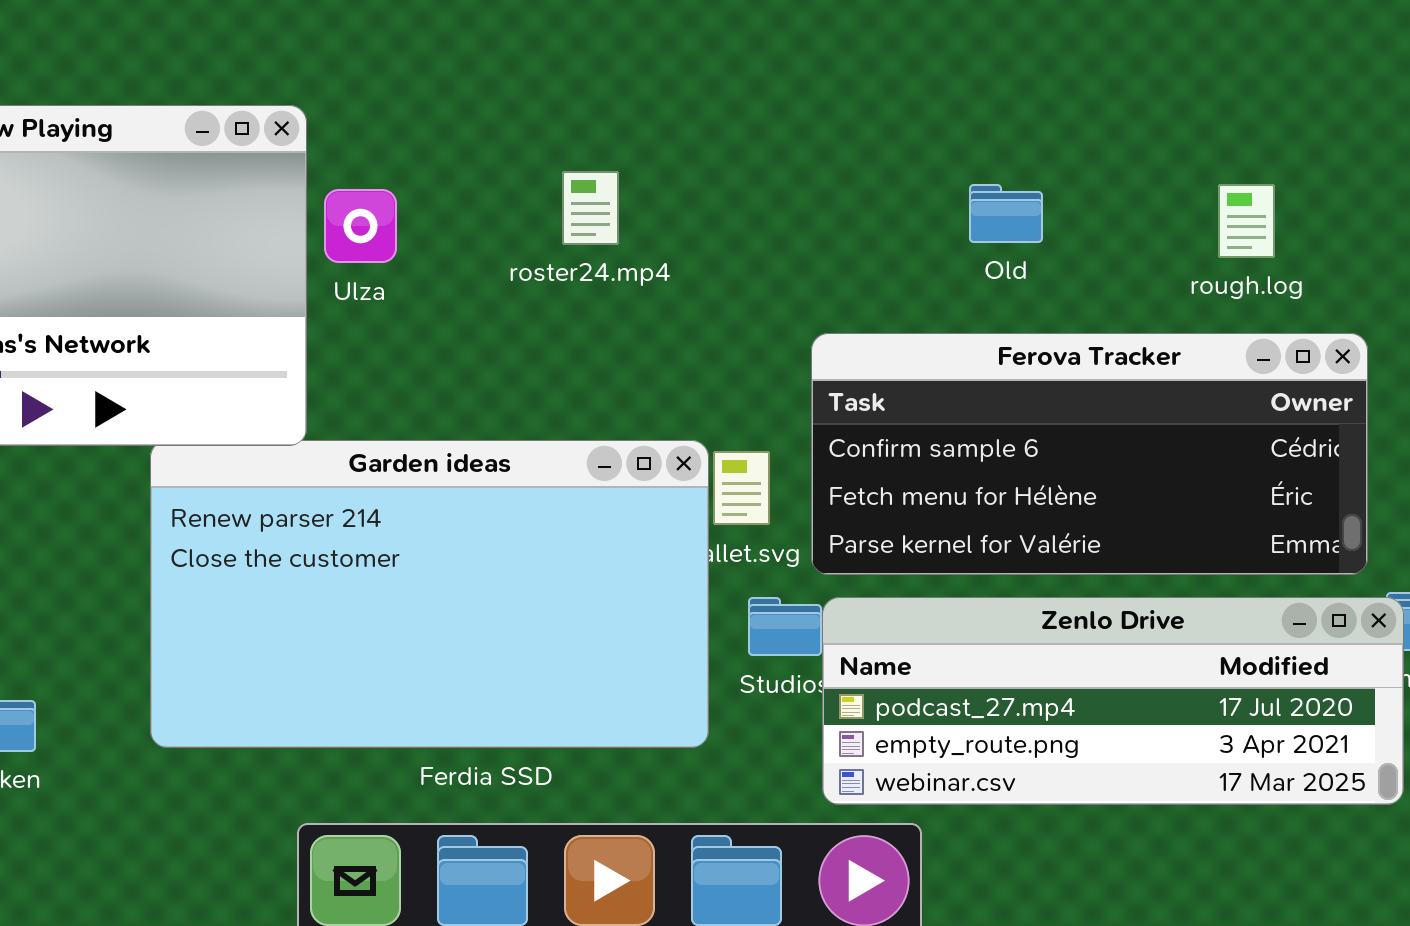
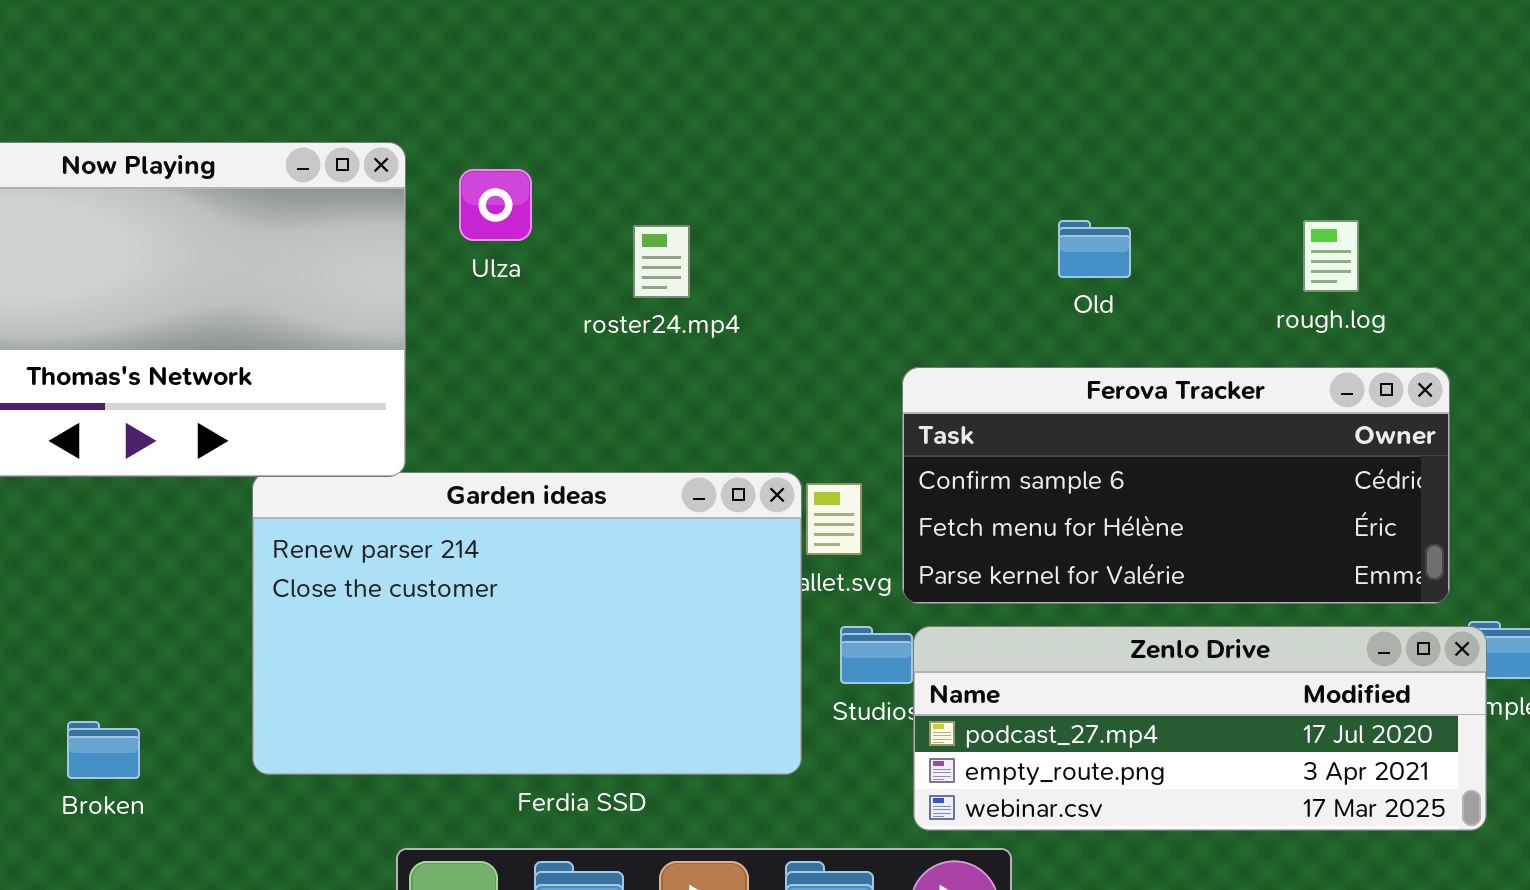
roster24.mp4: [562,171,619,245] -> [633,225,690,298], moved
Ulza: [324,189,397,263] -> [459,169,532,241], moved

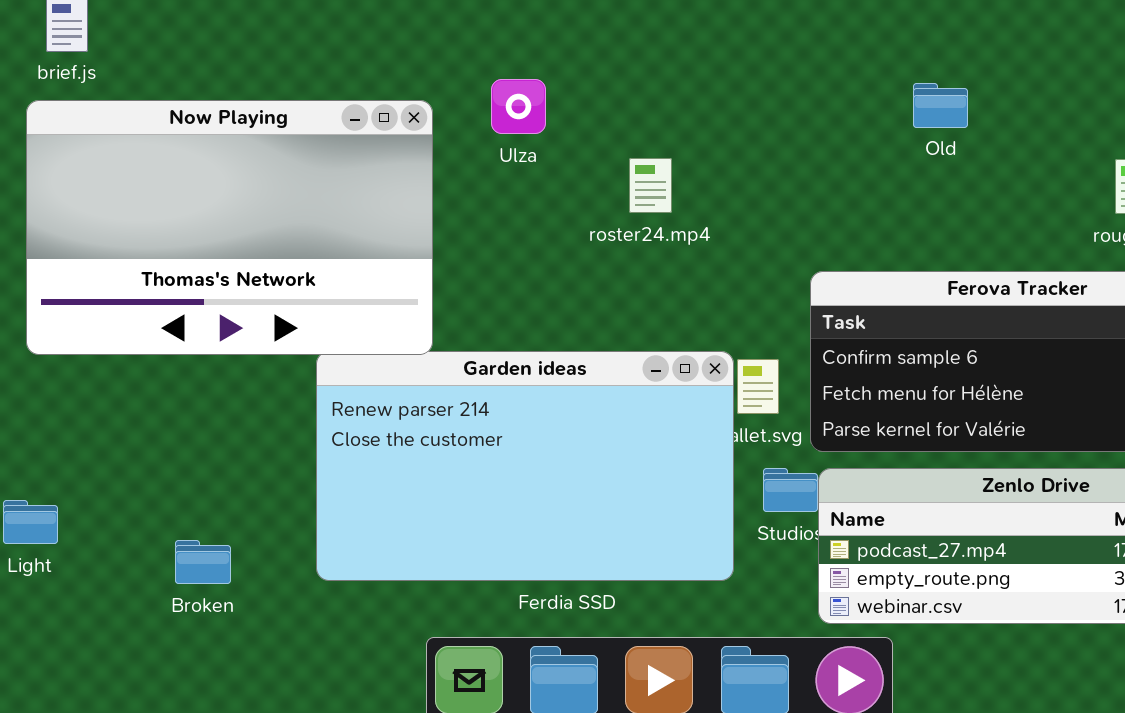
Ulza: [459,169,532,241] -> [491,79,546,134], moved
Old: [1058,220,1131,278] -> [913,83,968,128], moved
roster24.mp4: [633,225,690,298] -> [629,158,672,213], moved

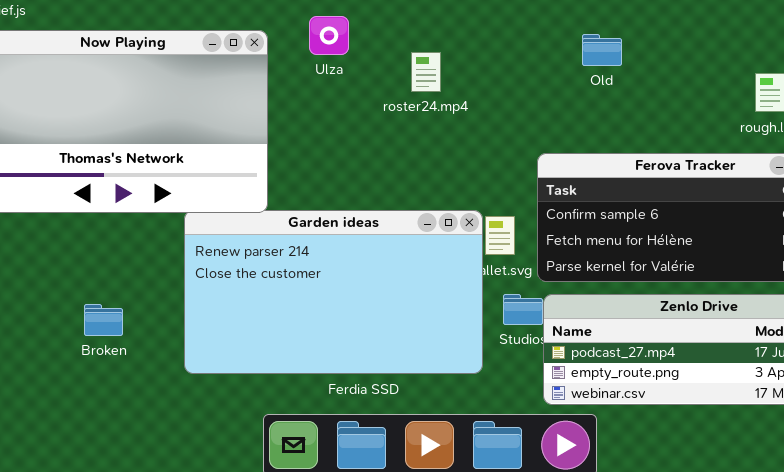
Old: [913,83,968,128] -> [582,34,622,66], moved
roster24.mp4: [629,158,672,213] -> [411,52,441,92], moved
Broken: [175,540,231,584] -> [84,304,123,336], moved

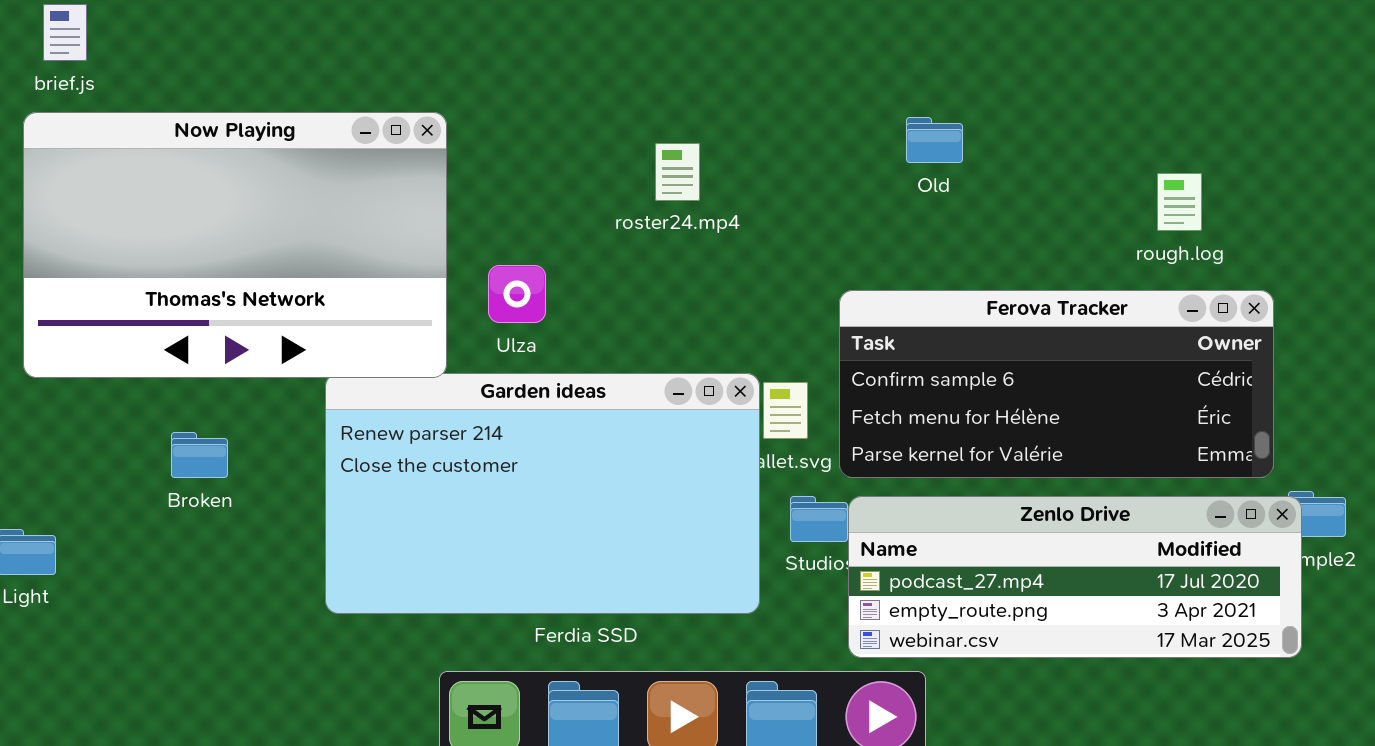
Ulza: [309,16,349,55] -> [488,265,546,323], moved
Broken: [84,304,123,336] -> [171,432,228,478], moved

